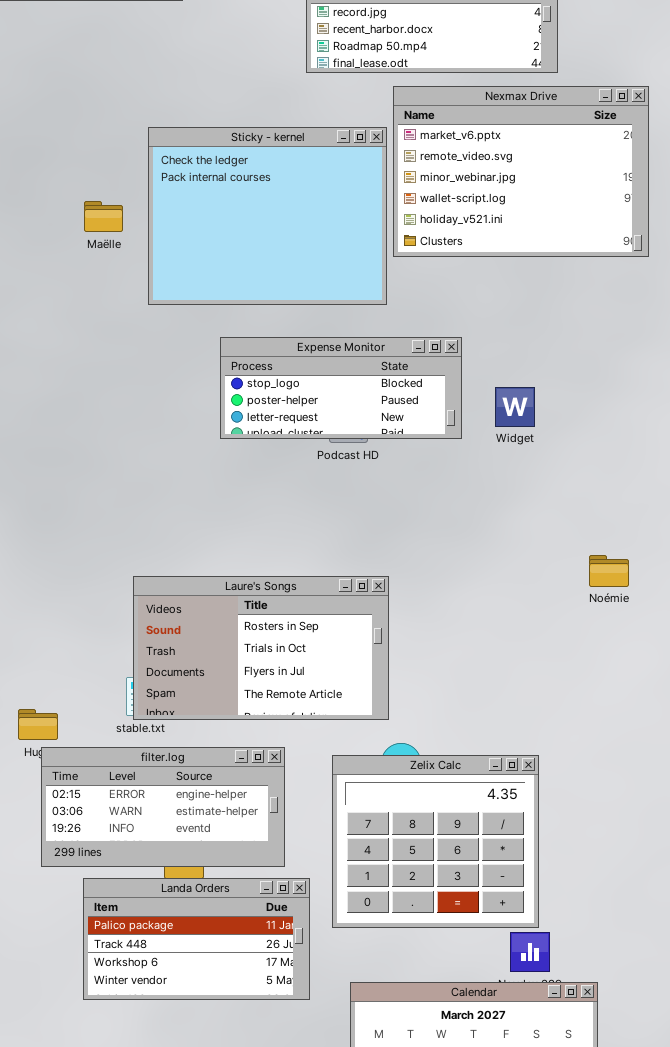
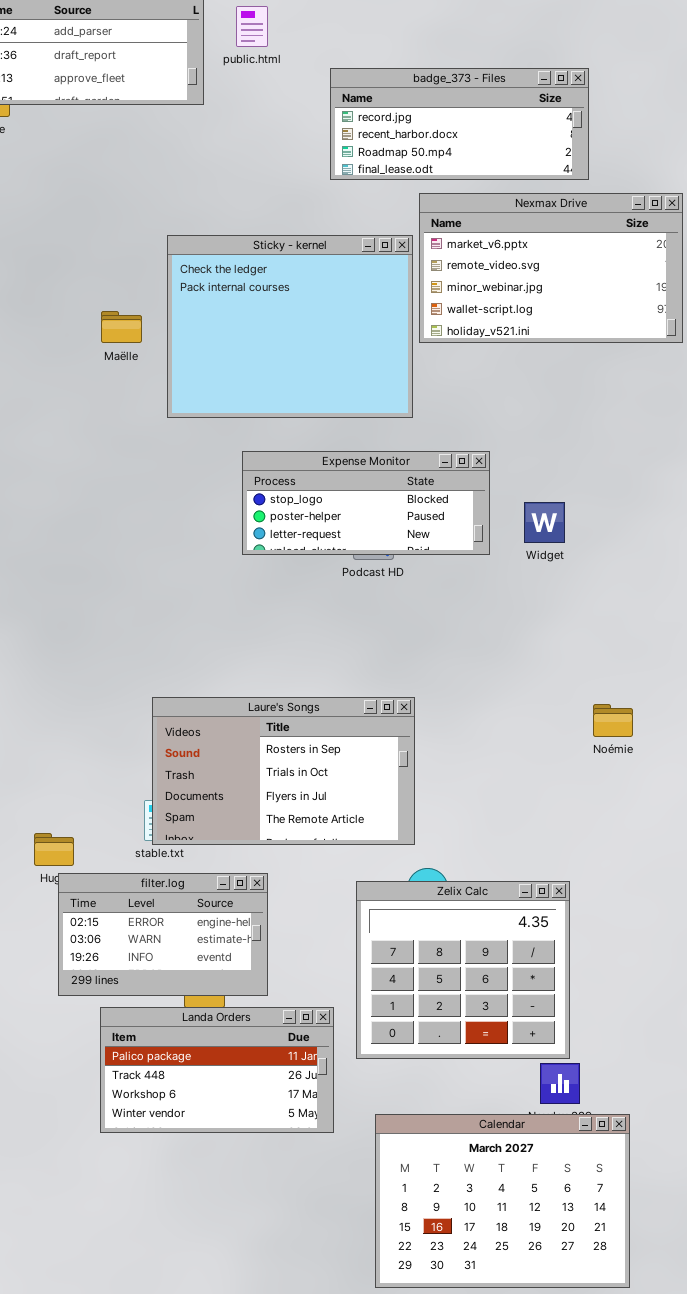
Nexmax Drive: [393,86,649,257] -> [419,193,683,343], resized
Noémie: [589,555,629,587] -> [593,704,633,737], moved
filter.log: [41,747,285,867] -> [58,873,268,996], resized

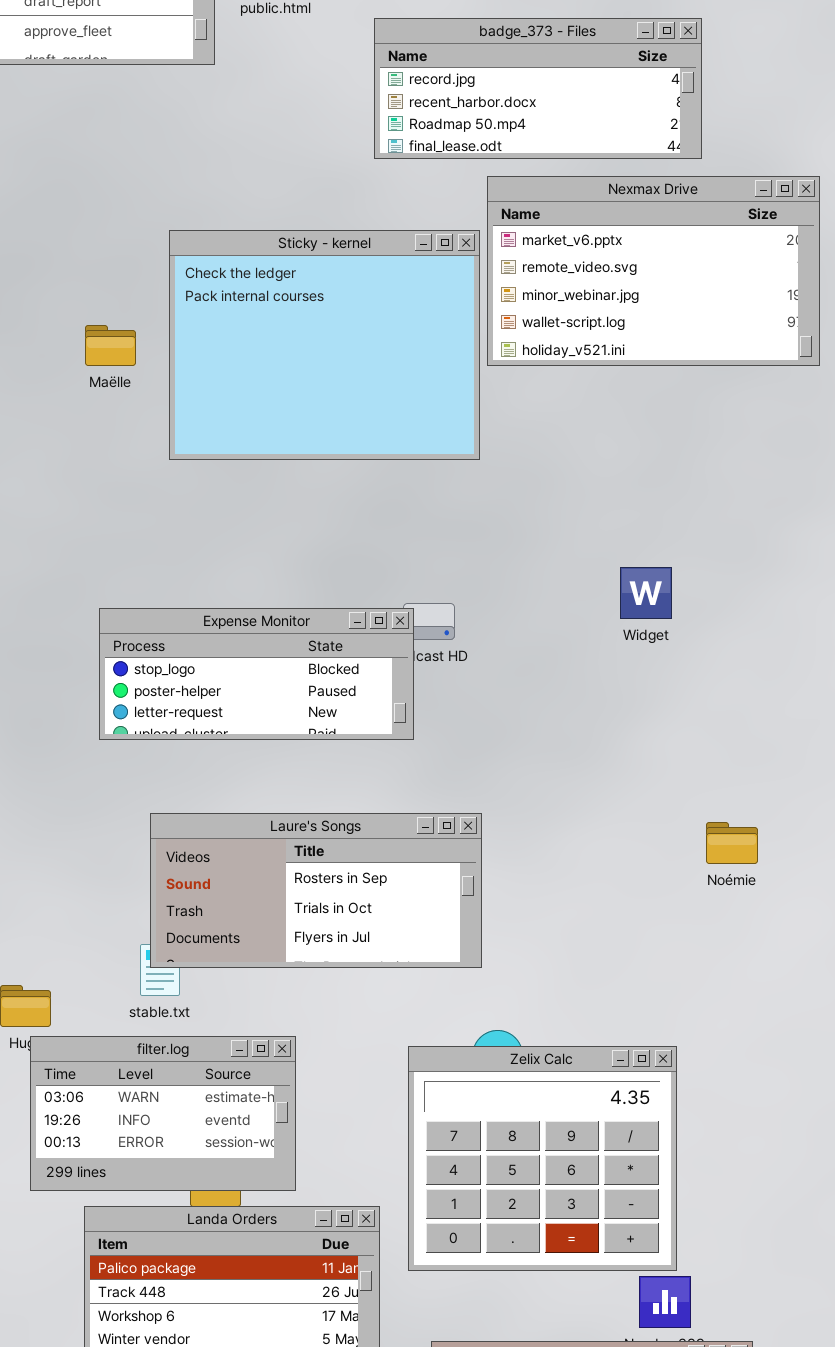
Expense Monitor: [242,451,490,555] -> [99,608,414,740], moved
Laure's Songs: [152,697,415,845] -> [150,813,482,968], resized
filter.log: [58,873,268,996] -> [30,1036,296,1191], scrolled down 1 row

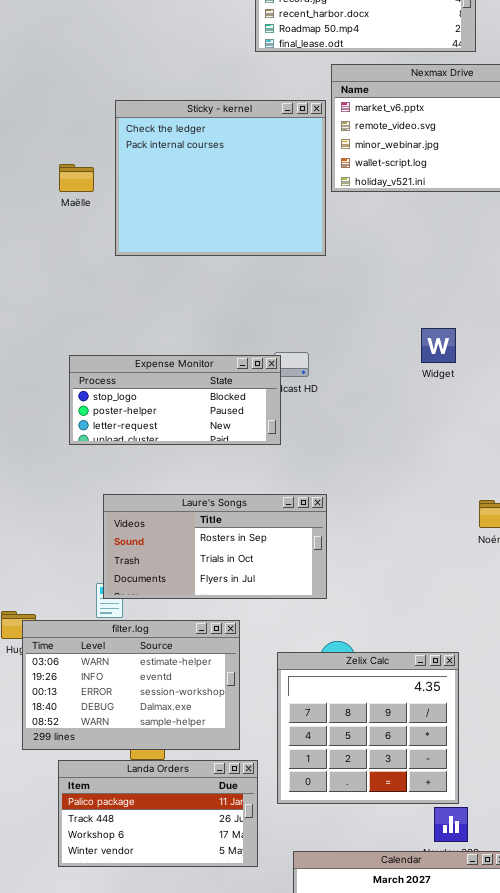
filter.log: [30,1036,296,1191] -> [22,620,240,750], resized

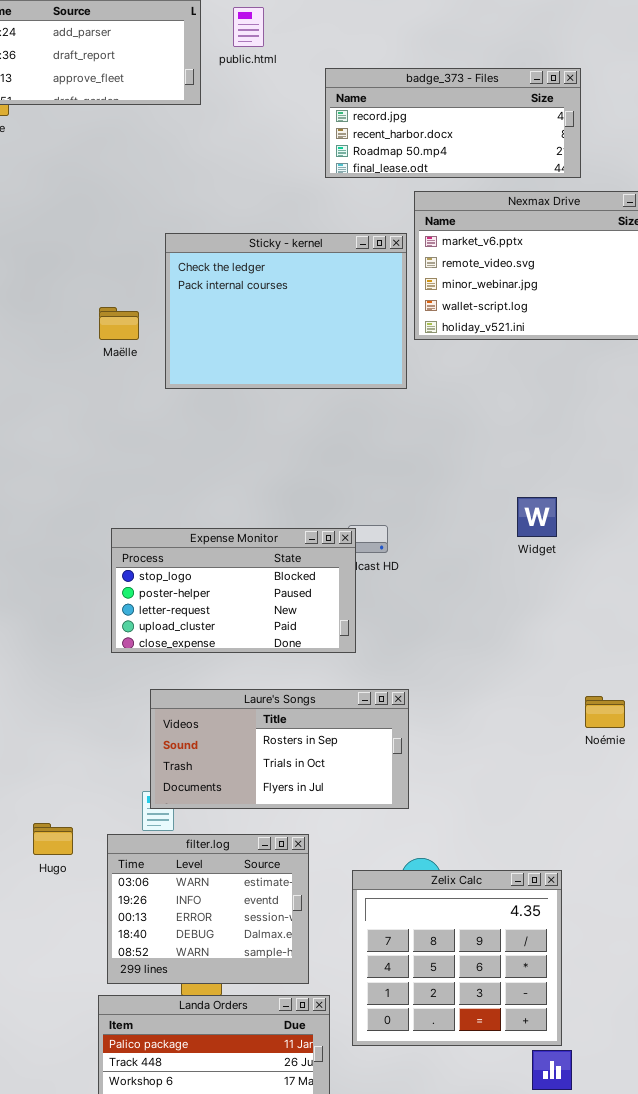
Sticky - kernel: [115,100,326,256] -> [165,233,407,389], resized
Expense Monitor: [69,355,281,445] -> [111,528,356,653], resized
filter.log: [22,620,240,750] -> [107,834,309,984], resized

